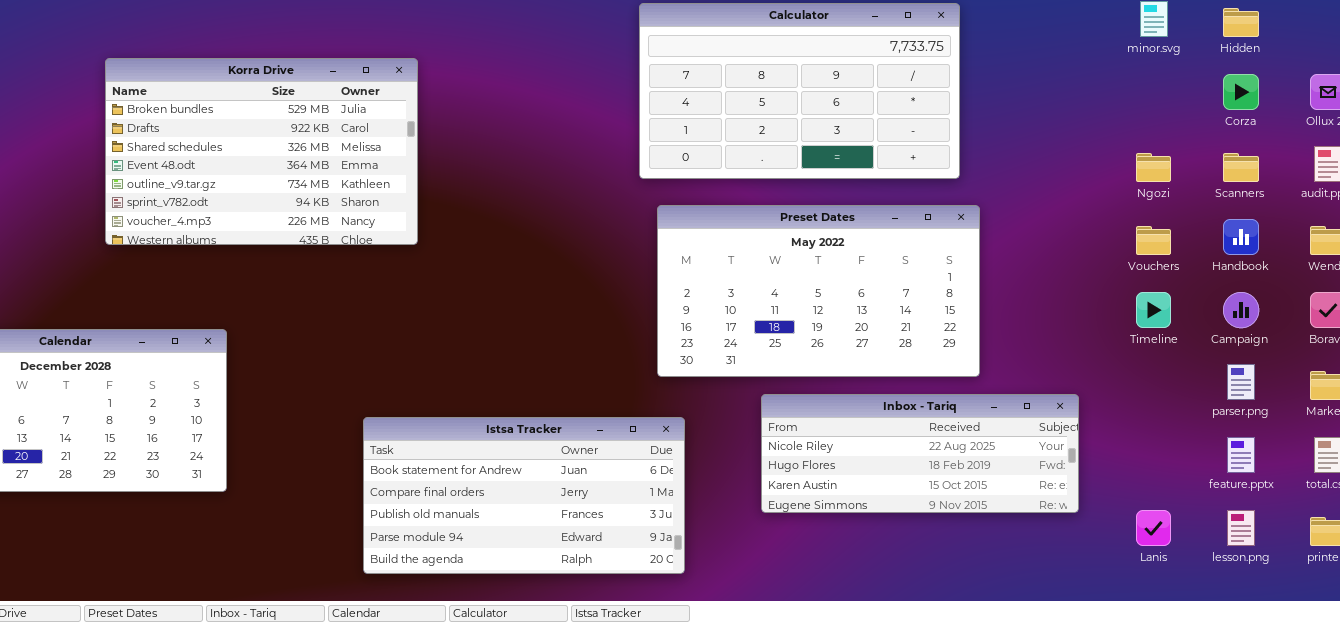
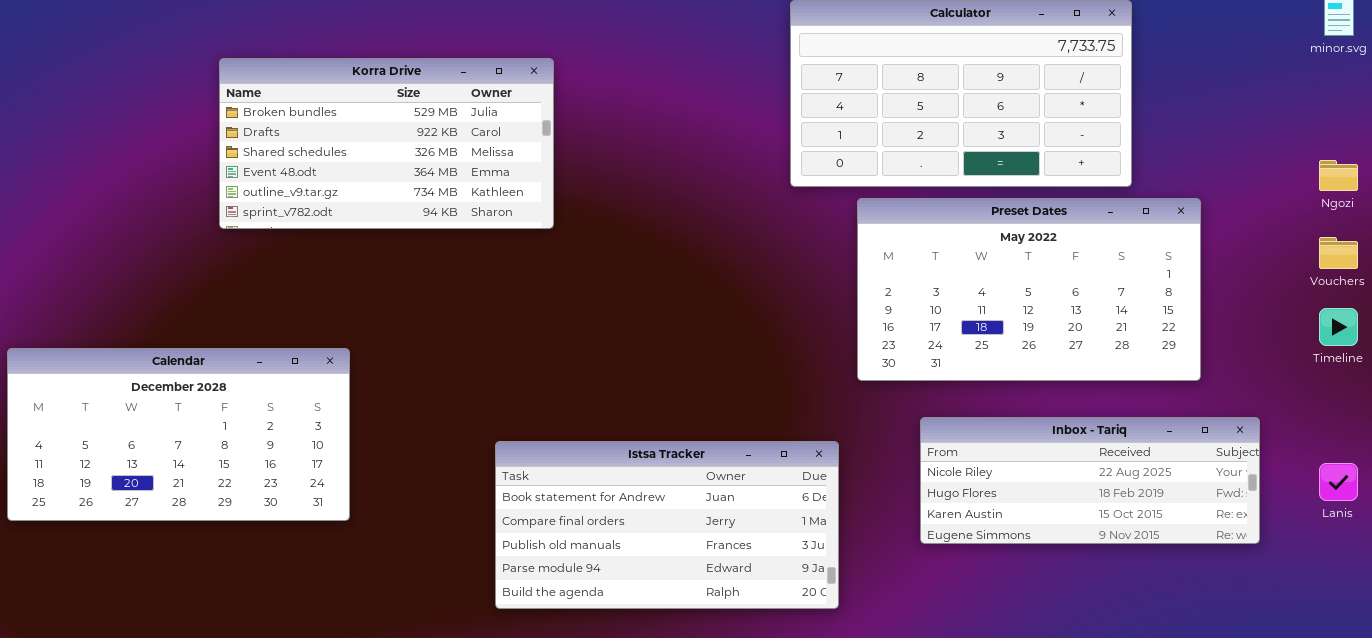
Korra Drive: [105,58,418,245] -> [219,58,554,229], resized
Preset Dates: [657,205,980,377] -> [857,198,1201,381], moved
Lanis: [1136,510,1171,546] -> [1319,463,1358,501], moved

